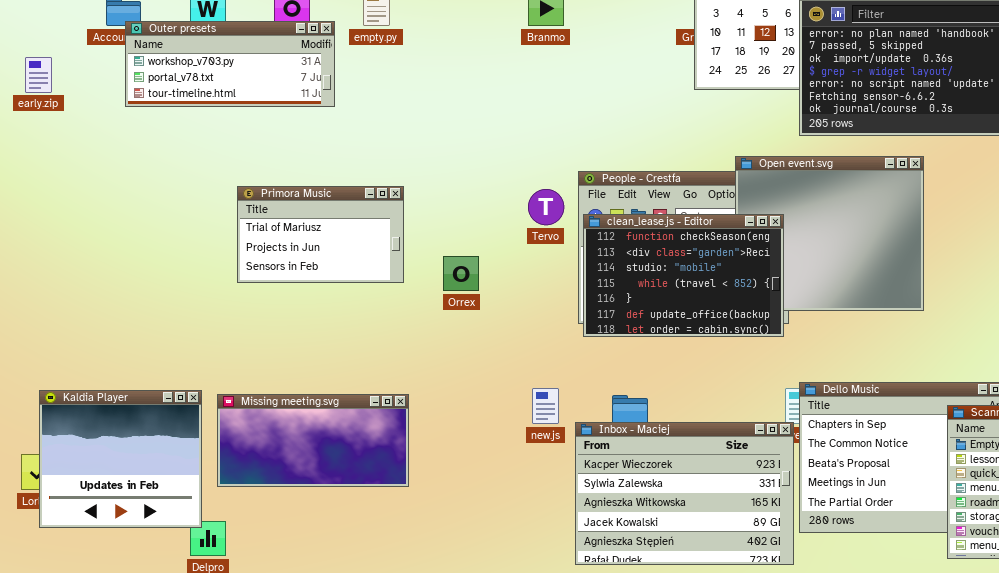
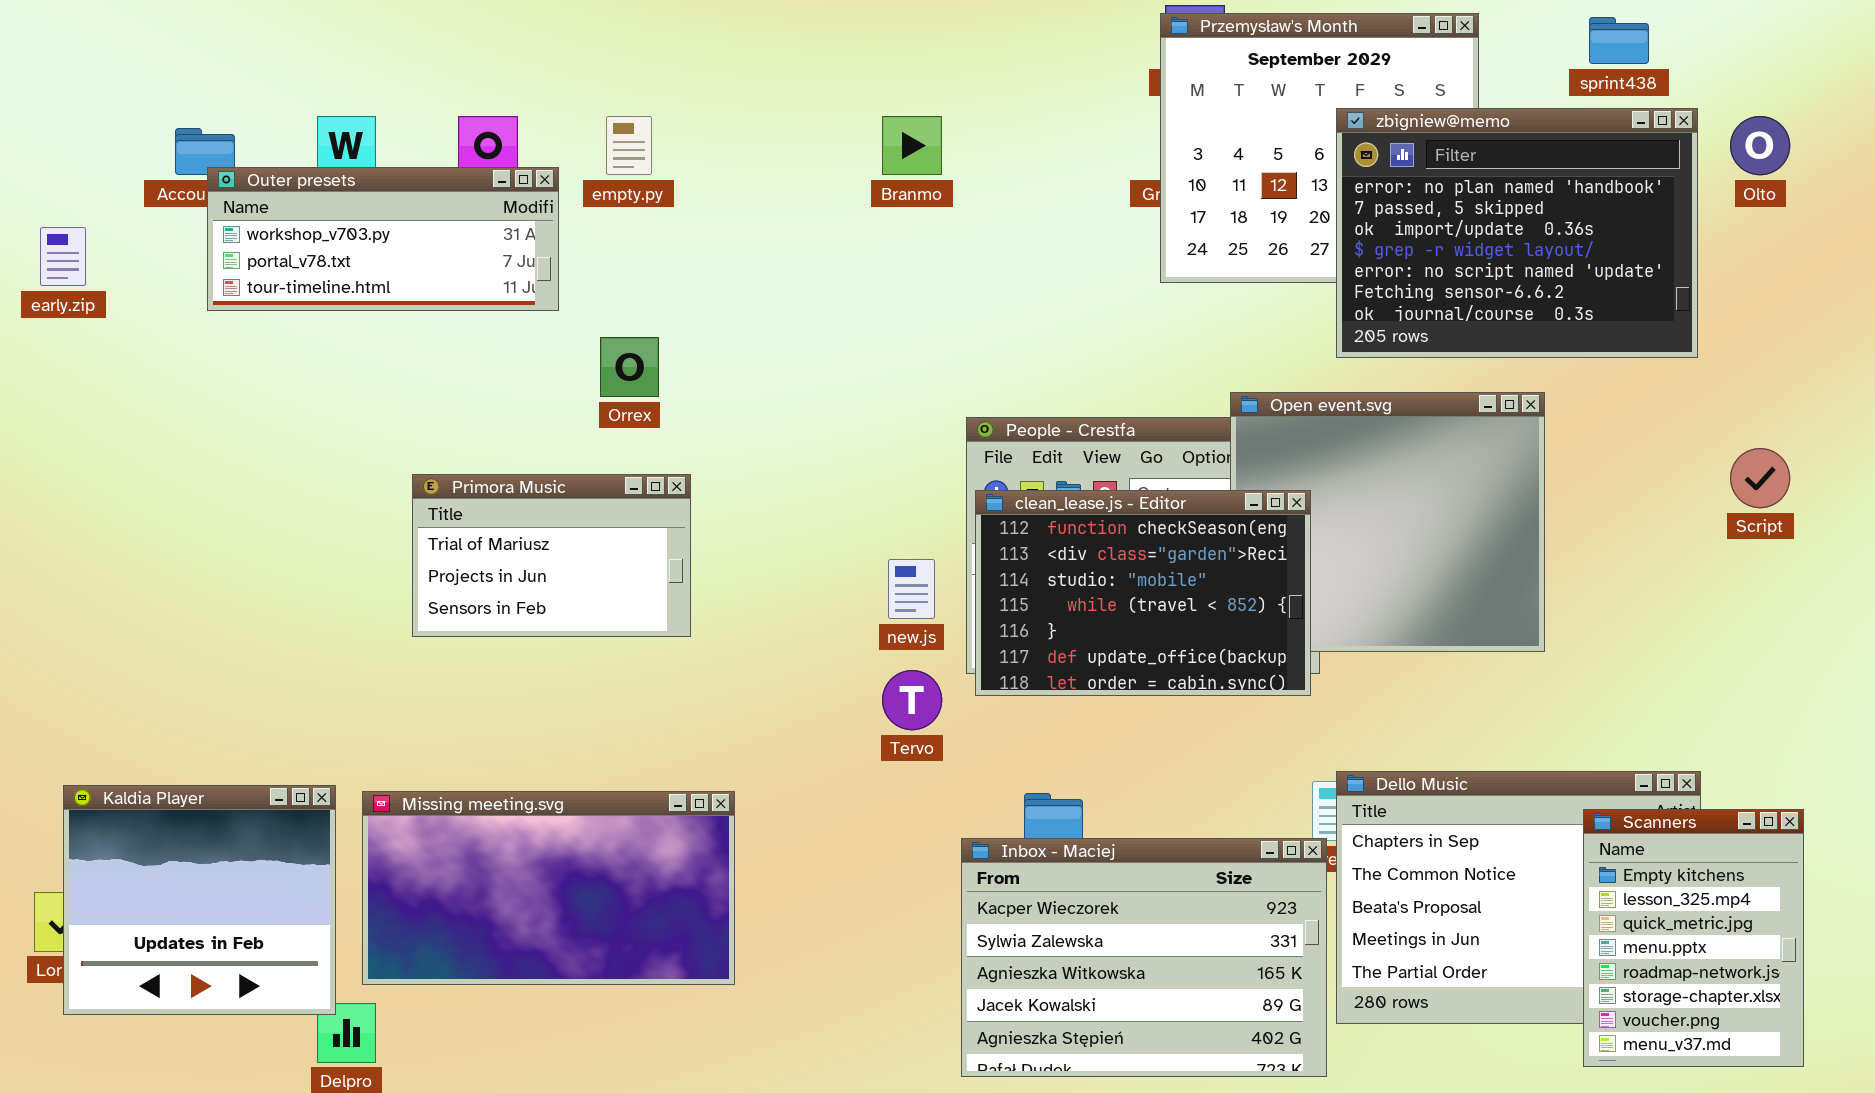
Primora Music: [237,186,404,283] -> [412,474,691,637], moved
Tervo: [528,189,564,225] -> [882,670,942,730], moved
Orrex: [443,256,479,291] -> [600,337,659,397], moved
new.js: [532,388,559,424] -> [888,559,935,619], moved
Missing meeting.svg: [217,394,409,487] -> [362,791,735,985], resized

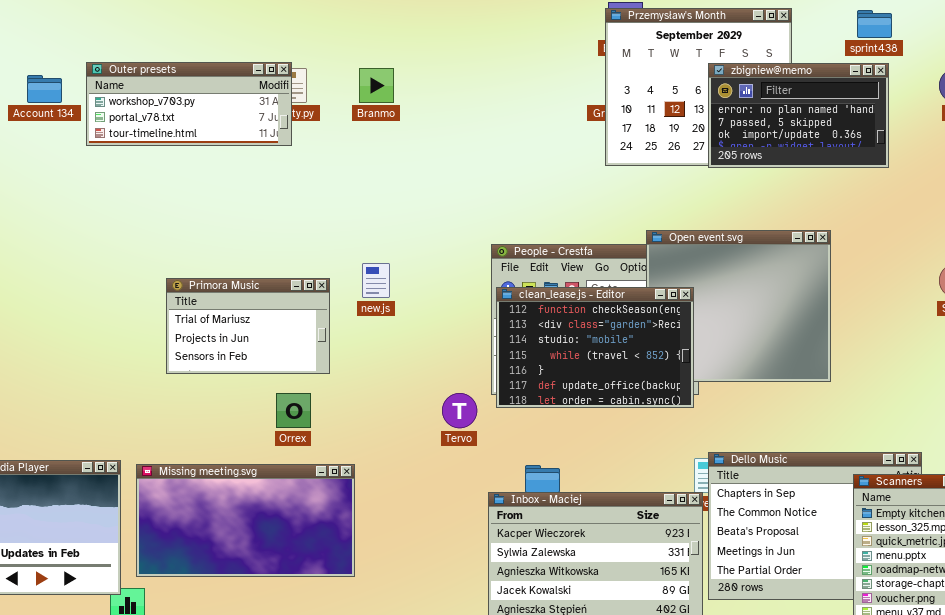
zbigniew@memo: [1336,108,1698,358] -> [708,63,889,168], resized
Branmo: [882,116,942,175] -> [359,68,394,103], moved
Outer presets: [207,167,559,311] -> [86,62,292,146], moved
Orrex: [600,337,659,397] -> [276,393,311,428], moved
new.js: [888,559,935,619] -> [362,263,390,298], moved

